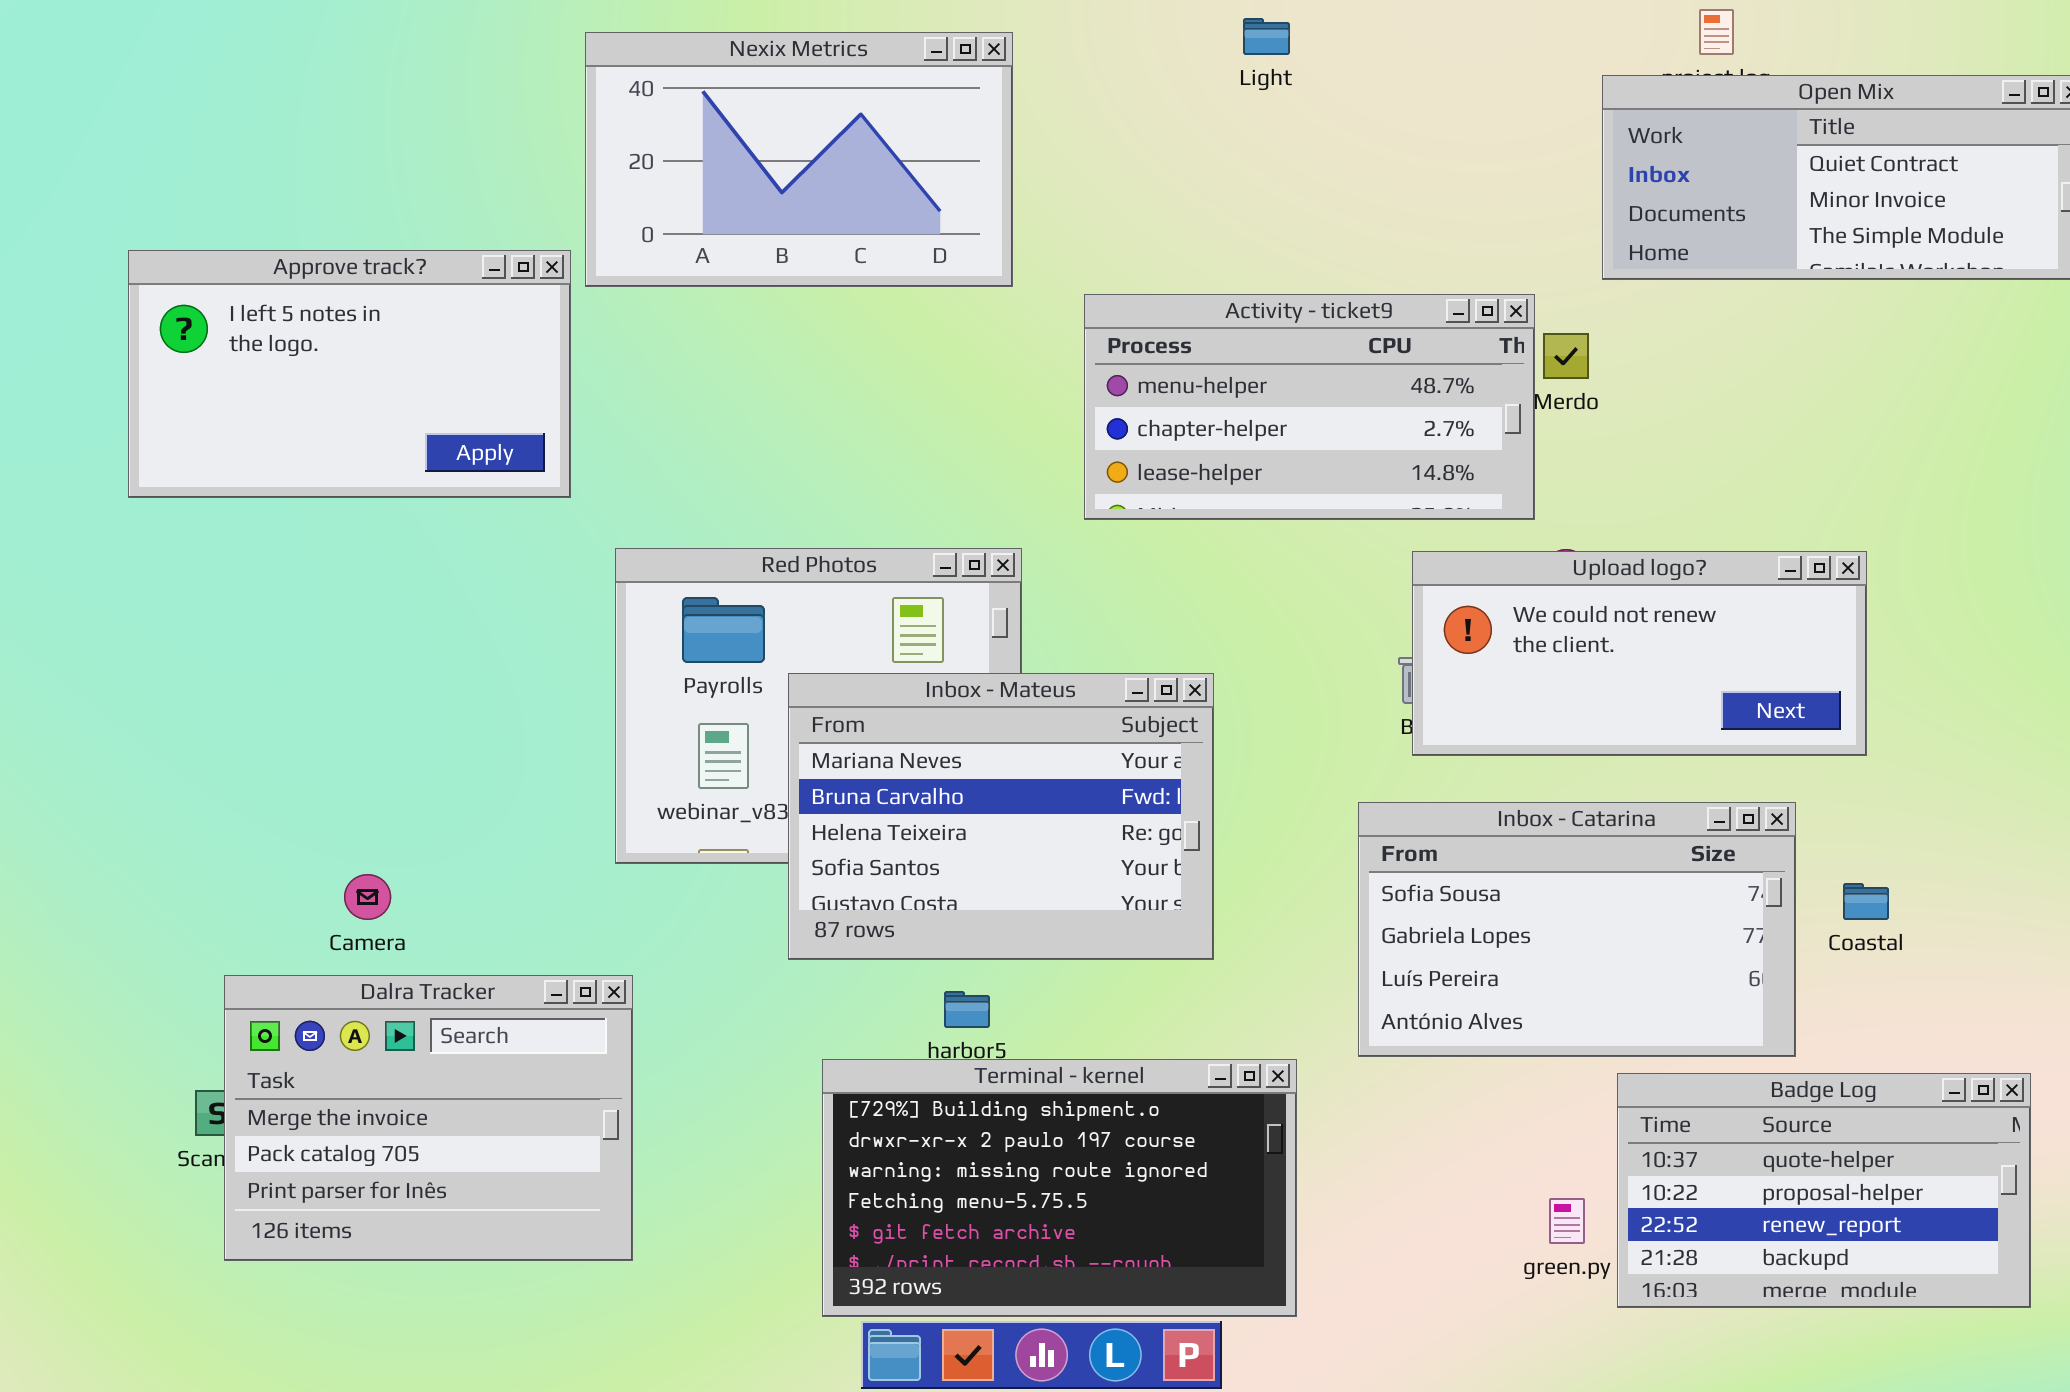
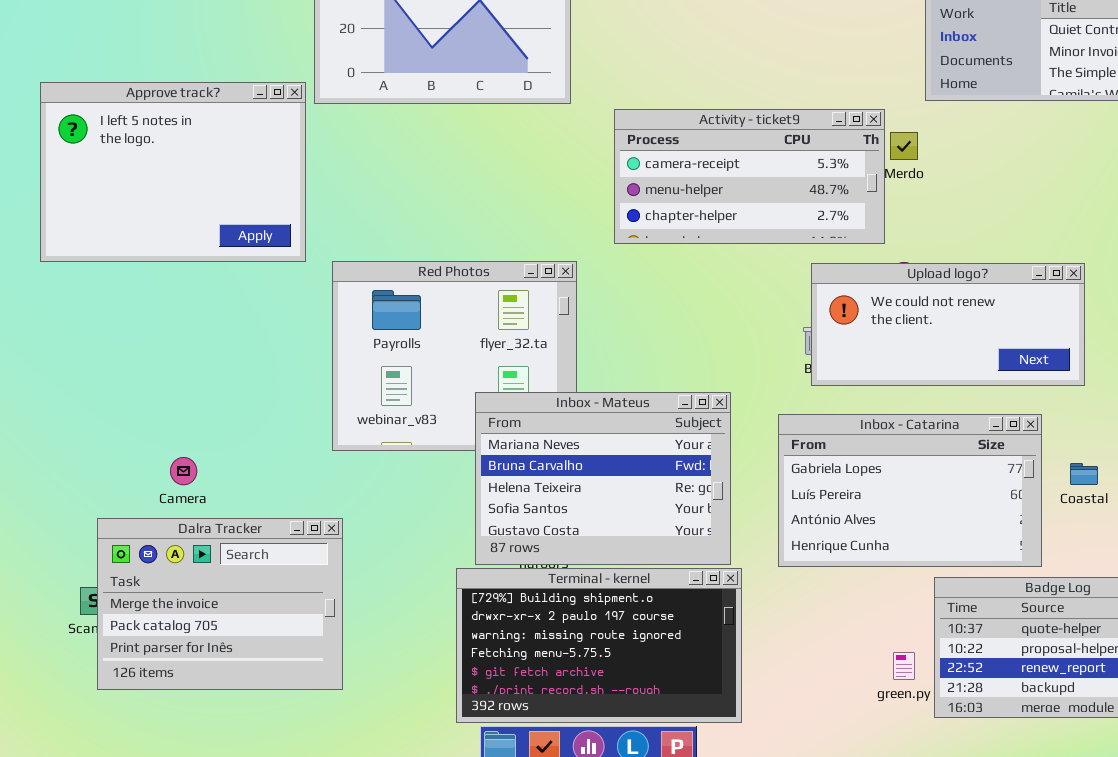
Approve track?: [128,250,571,498] -> [40,82,306,262], resized
Activity - ticket9: [1084,294,1535,520] -> [614,109,885,244], scrolled up 1 row
Inbox - Mateus: [788,673,1214,960] -> [475,392,731,565], moved
Inbox - Catarina: [1358,802,1796,1057] -> [778,414,1042,567], scrolled down 1 row

